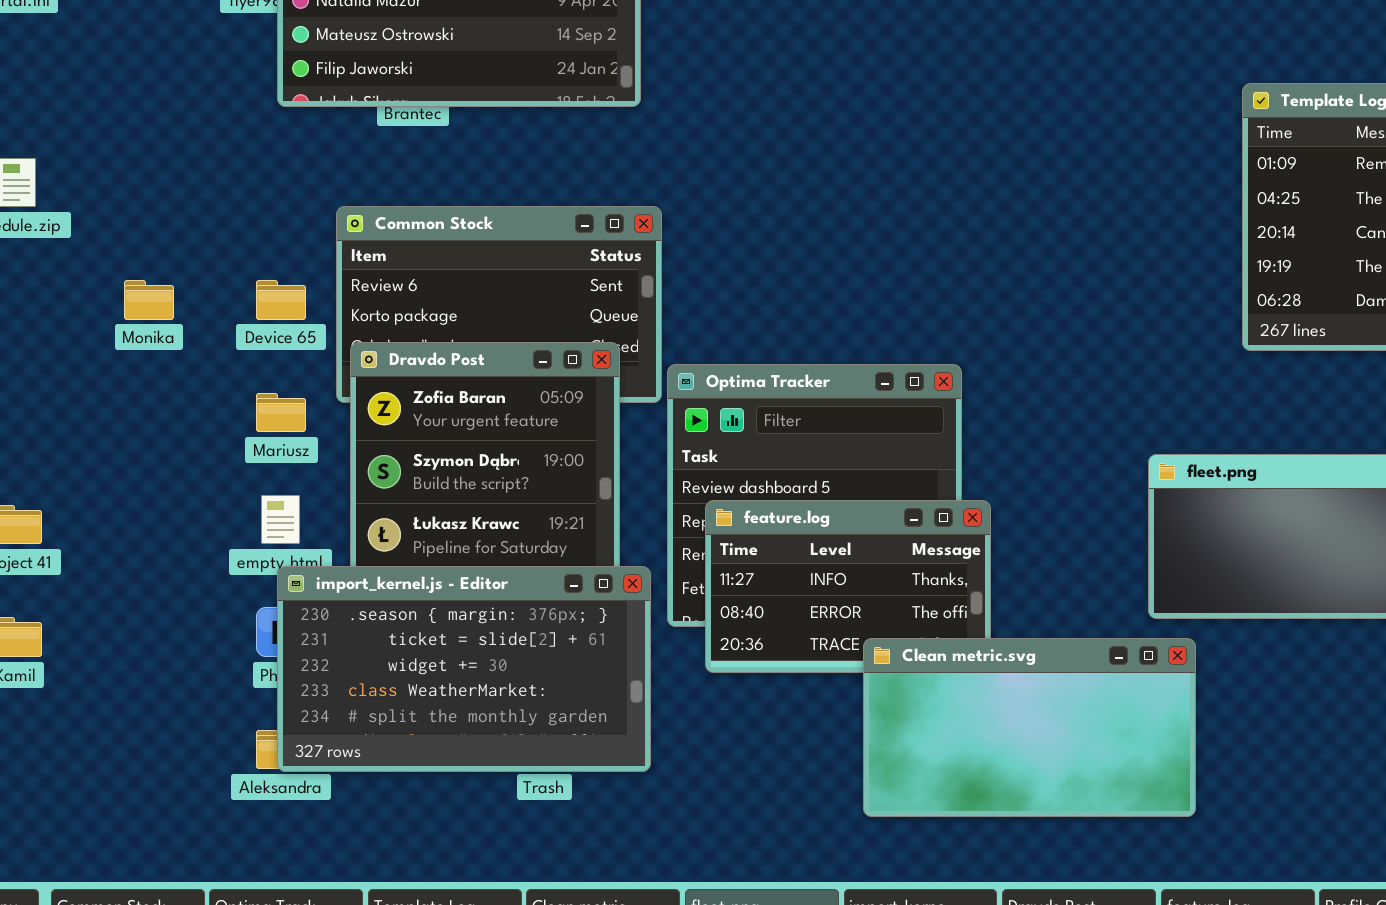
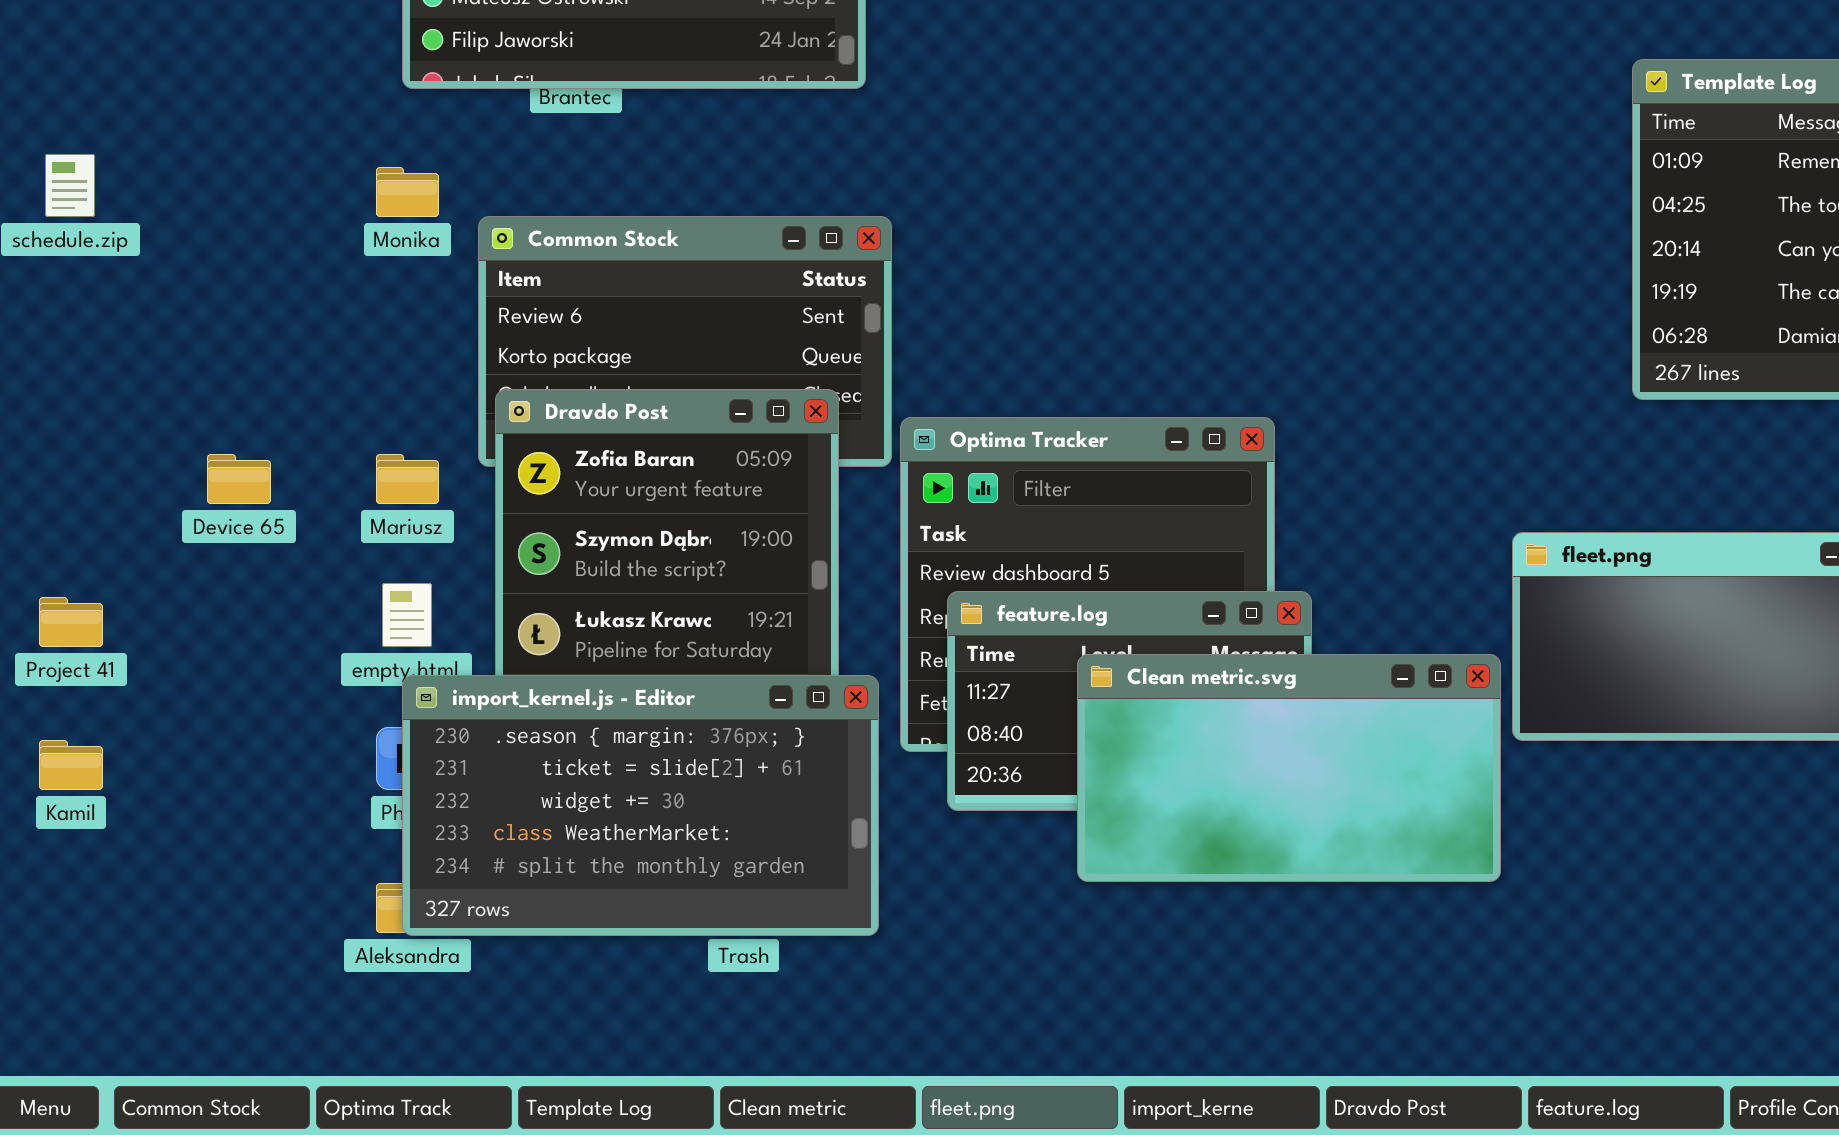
Monika: [124,280,174,320] -> [376,167,439,217], moved
Device 65: [256,280,306,320] -> [207,454,271,504], moved
Clean metric.svg: [863,638,1196,817] -> [1077,654,1501,882], moved

